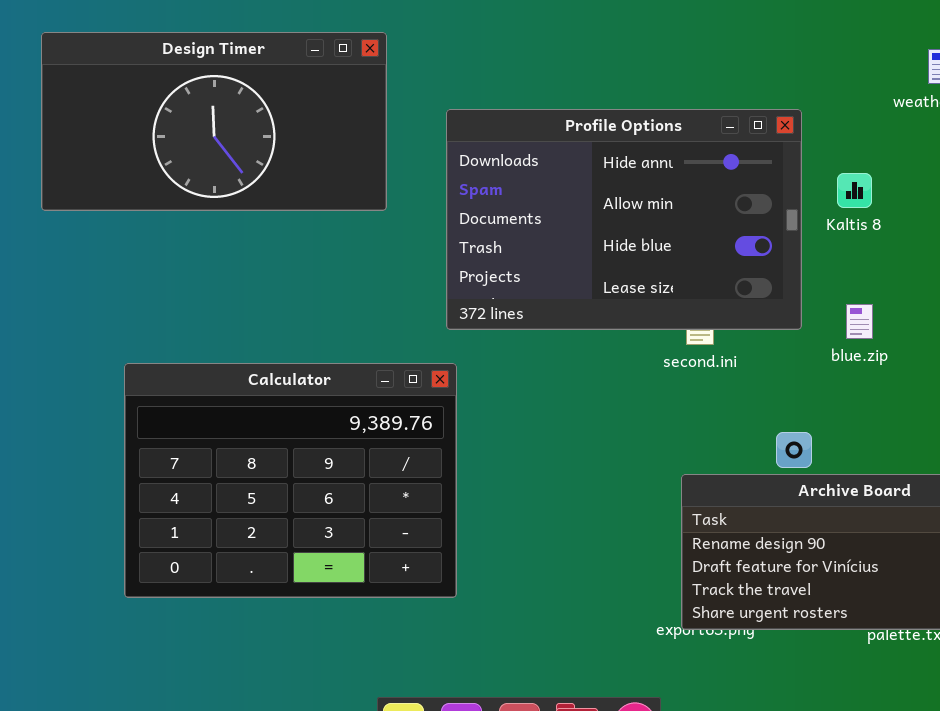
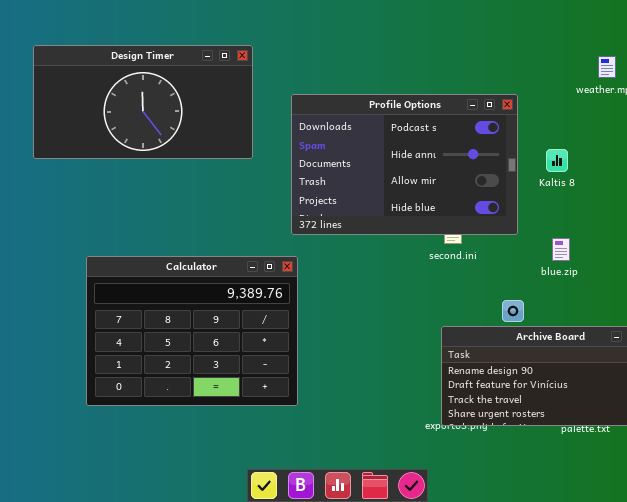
Profile Options: [446,109,802,330] -> [291,94,518,235], scrolled up 1 row
Kaltis 8: [837,173,872,208] -> [546,149,568,172], moved
blue.zip: [846,304,873,339] -> [552,238,570,261], moved

